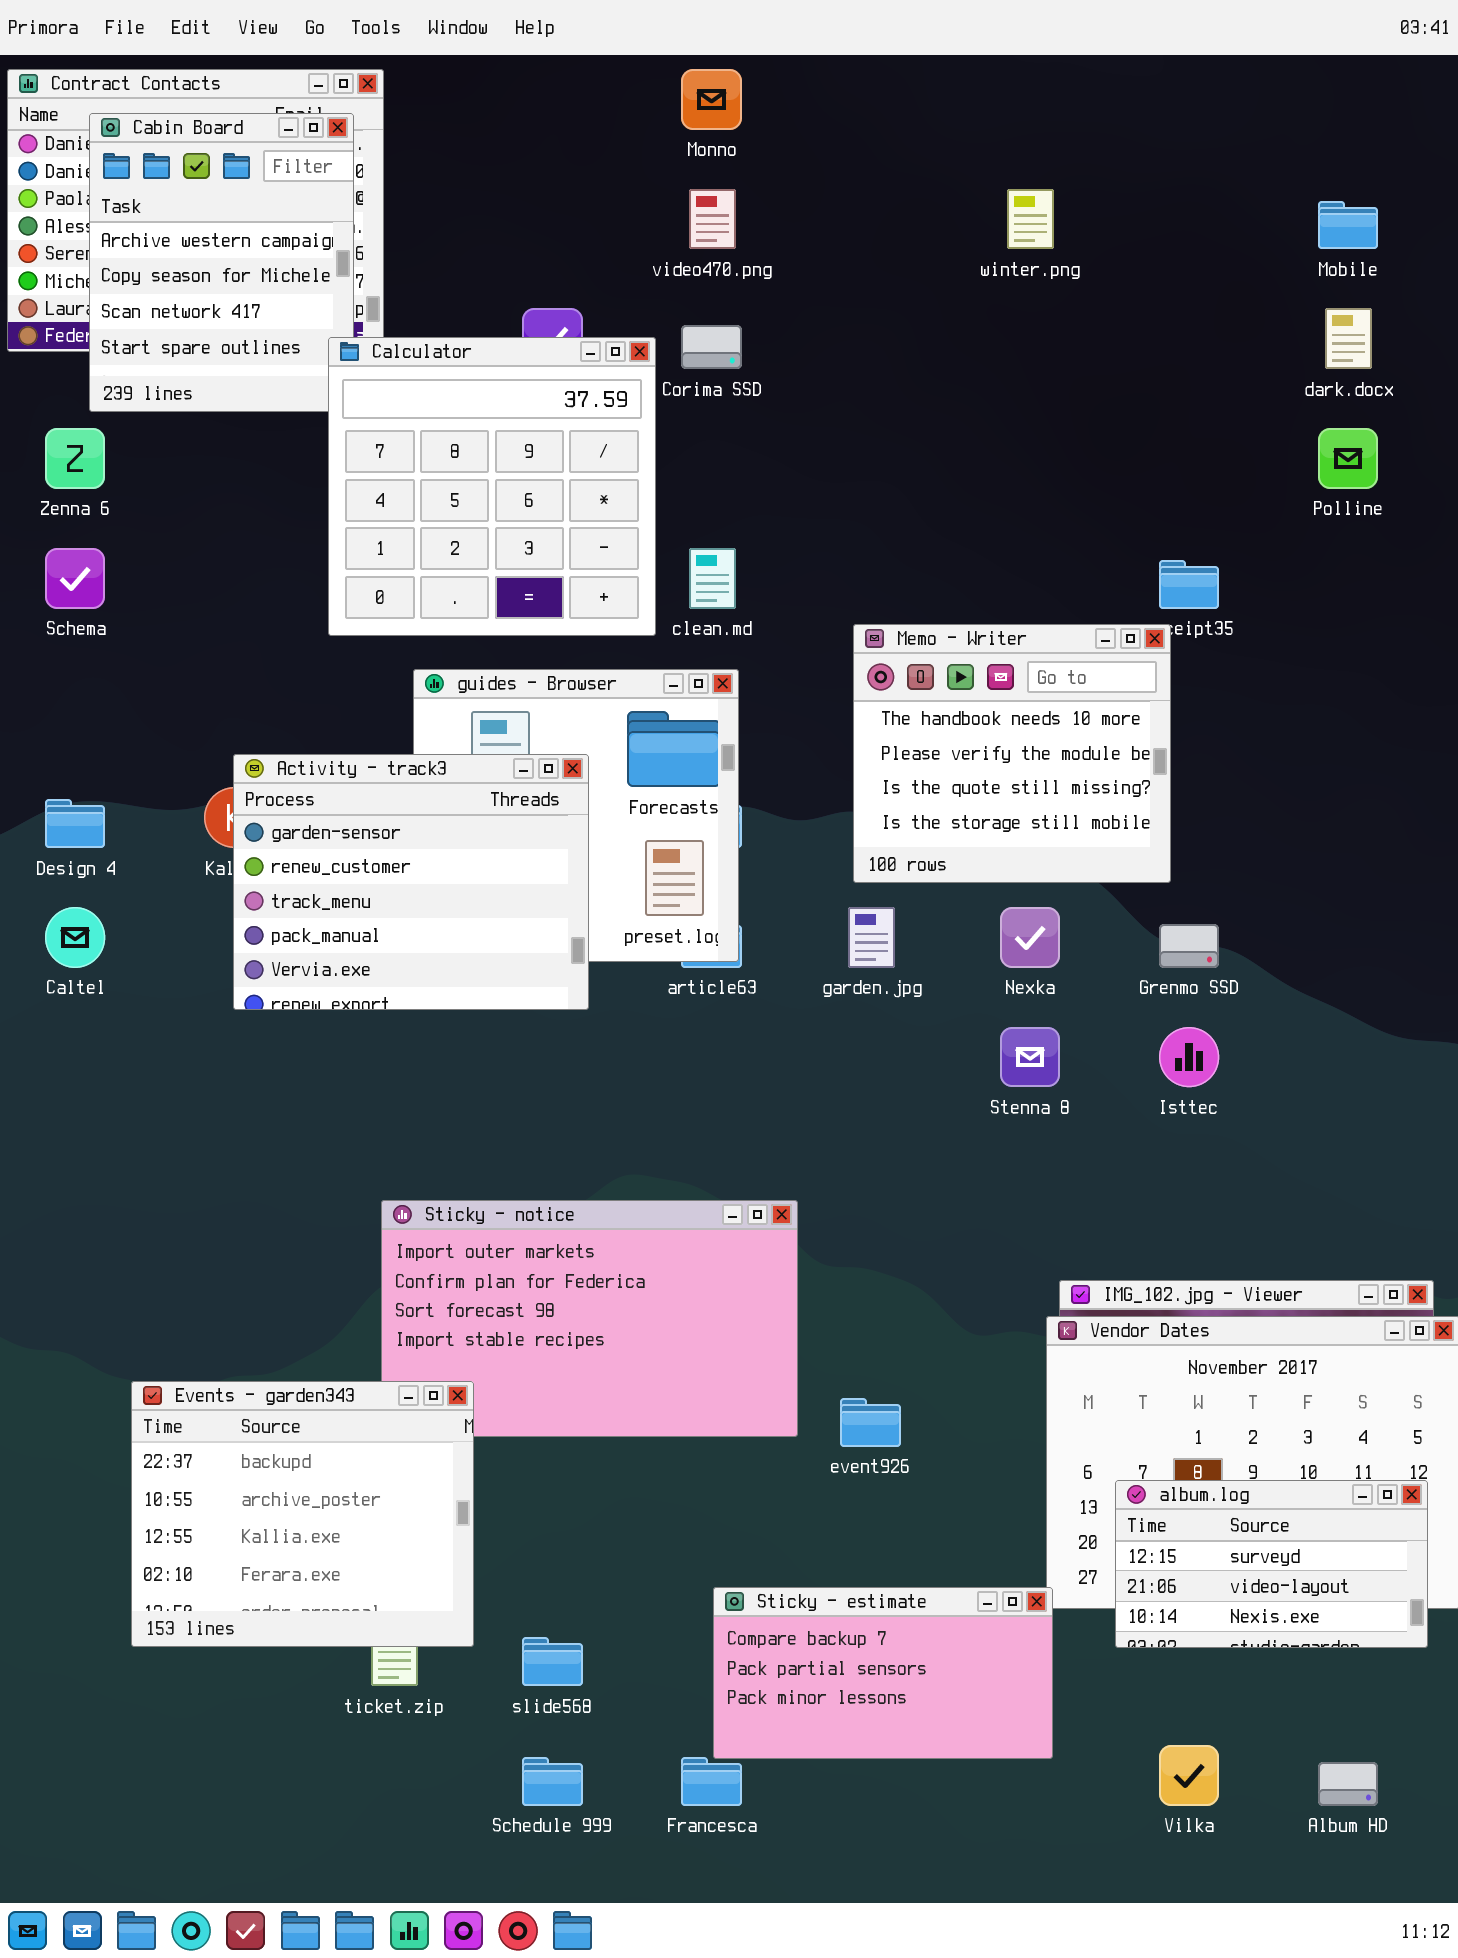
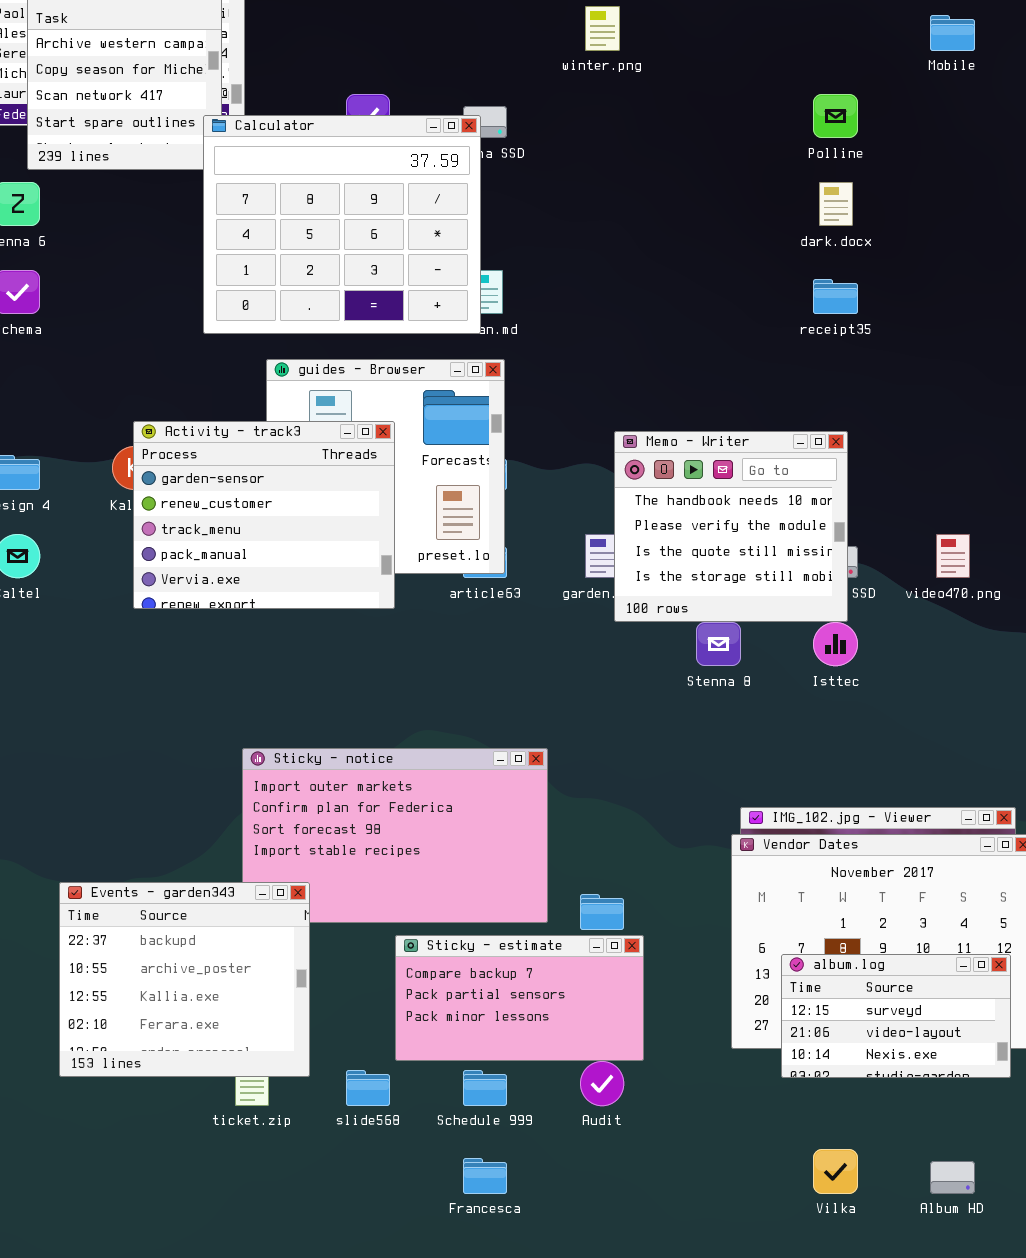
video470.png: [689,189,736,249] -> [936,534,970,578], moved
winter.png: [1007,189,1054,249] -> [585,6,620,51], moved
dark.docx: [1325,308,1372,369] -> [819,182,853,226], moved
Calculator: [328,337,656,636] -> [203,115,481,334], resized
Polline: [1318,428,1378,489] -> [813,94,858,138], moved
Memo - Writer: [853,624,1171,883] -> [614,431,848,622], moved
Sticky - estimate: [713,1587,1053,1759] -> [395,935,644,1061], moved
Schedule 999: [522,1757,583,1806] -> [463,1070,507,1106], moved

